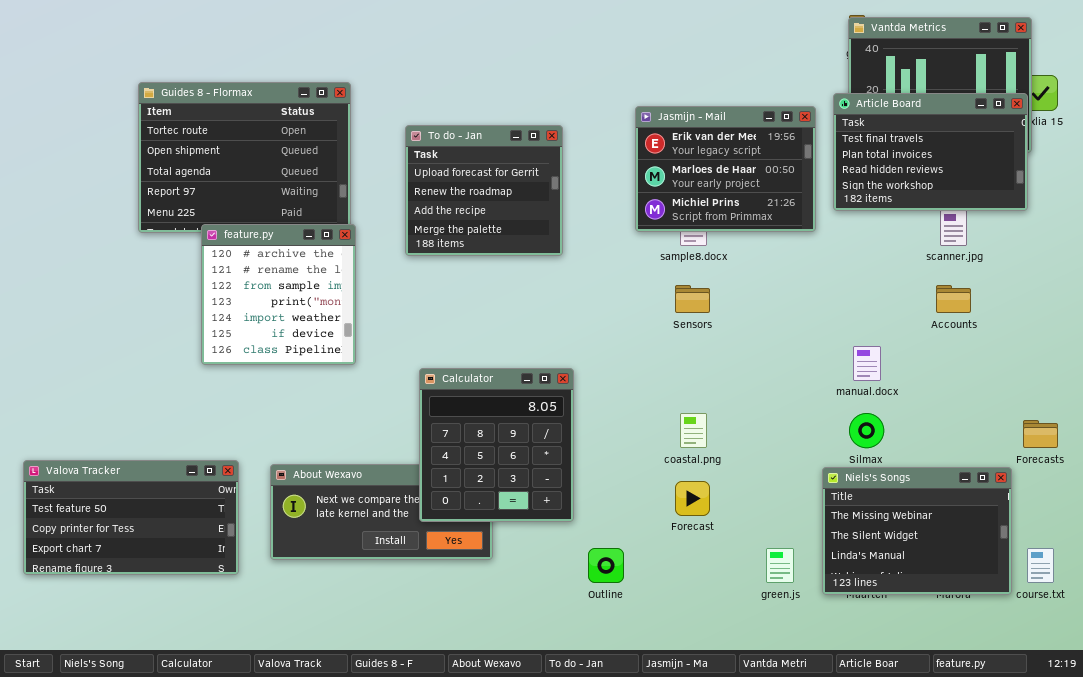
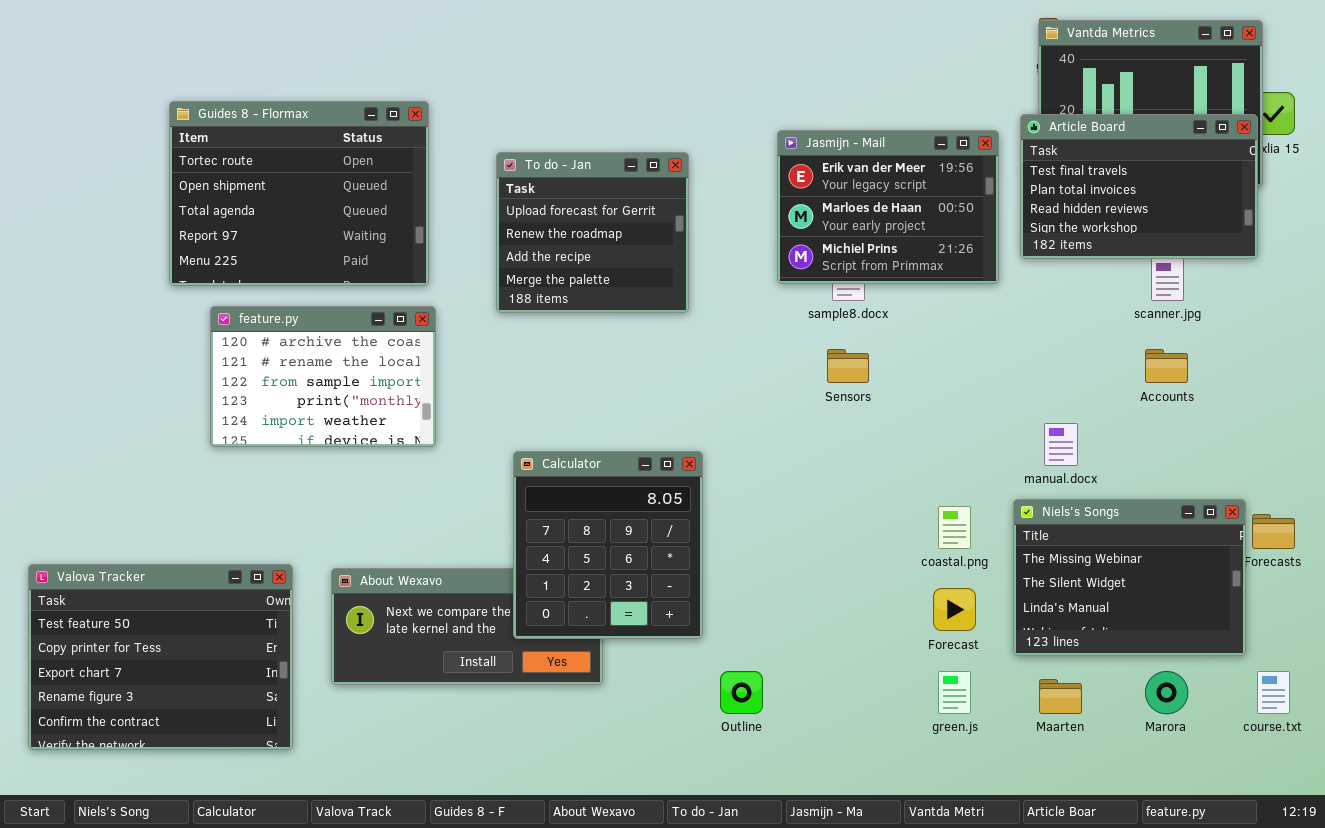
feature.py: [201,224,356,365] -> [210,306,436,447], resized
coastal.png: [680,413,707,448] -> [938,506,971,549], moved
Valova Tracker: [23,460,239,575] -> [28,564,293,750], resized
Niels's Songs: [822,467,1012,595] -> [1013,499,1246,656], moved
Forecast: [675,481,710,516] -> [933,588,976,631], moved

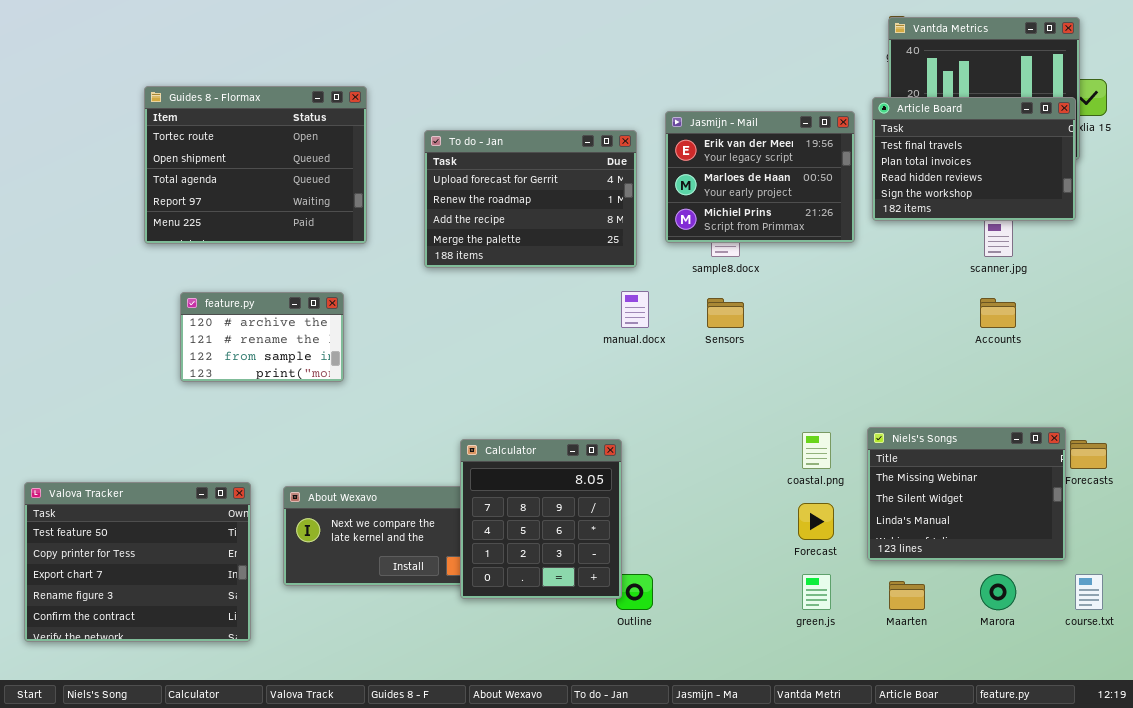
To do - Jan: [496,152,689,313] -> [424,130,637,268], resized
feature.py: [210,306,436,447] -> [180,292,344,382], resized
manual.docx: [1044,423,1078,466] -> [621,291,649,328], moved
Calculator: [513,451,703,639] -> [460,439,622,599], moved

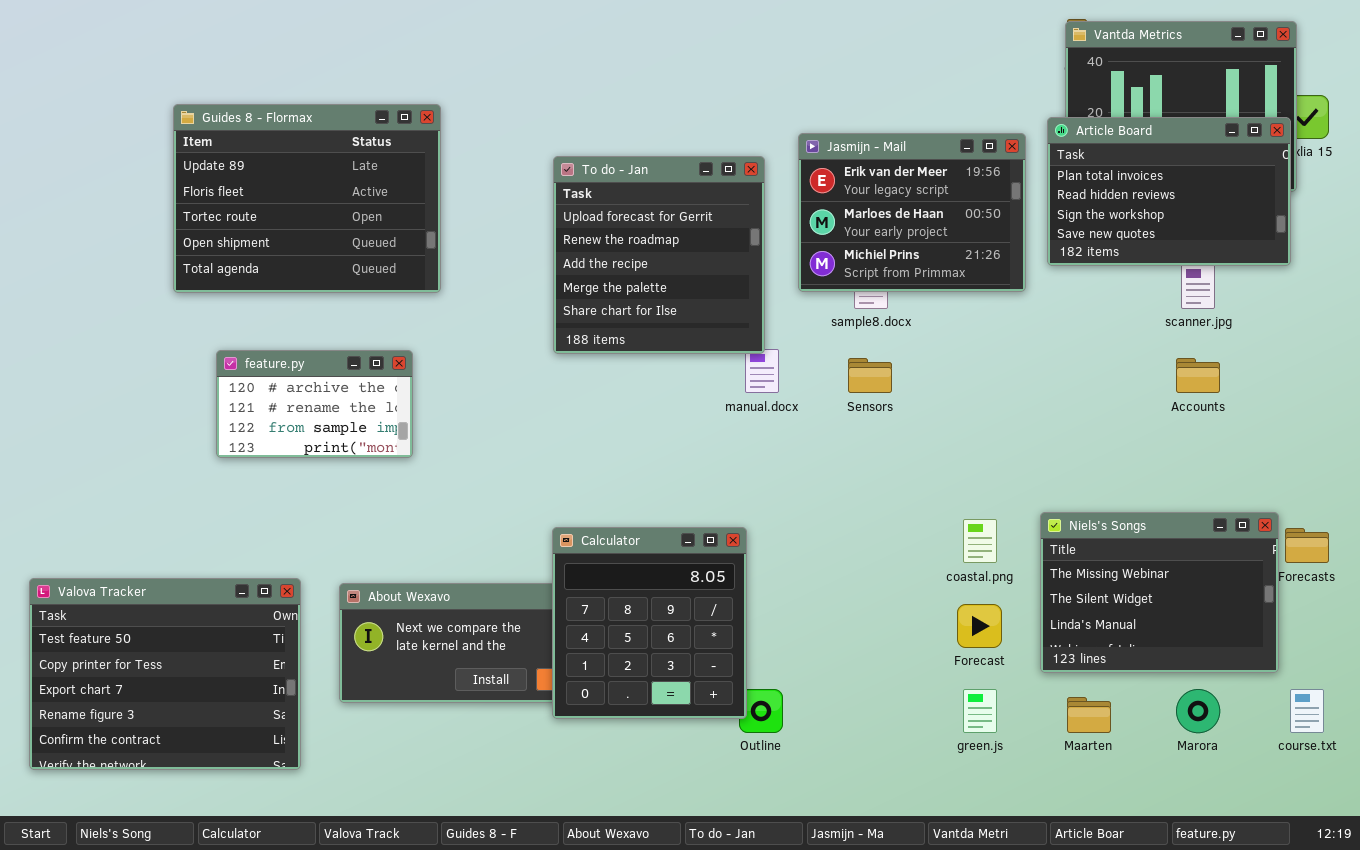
Guides 8 - Flormax: [144,86,367,244] -> [173,104,441,293], scrolled up 2 rows
Article Board: [872,97,1076,221] -> [1047,117,1291,266], scrolled down 1 row
To do - Jan: [424,130,637,268] -> [553,156,765,354], resized

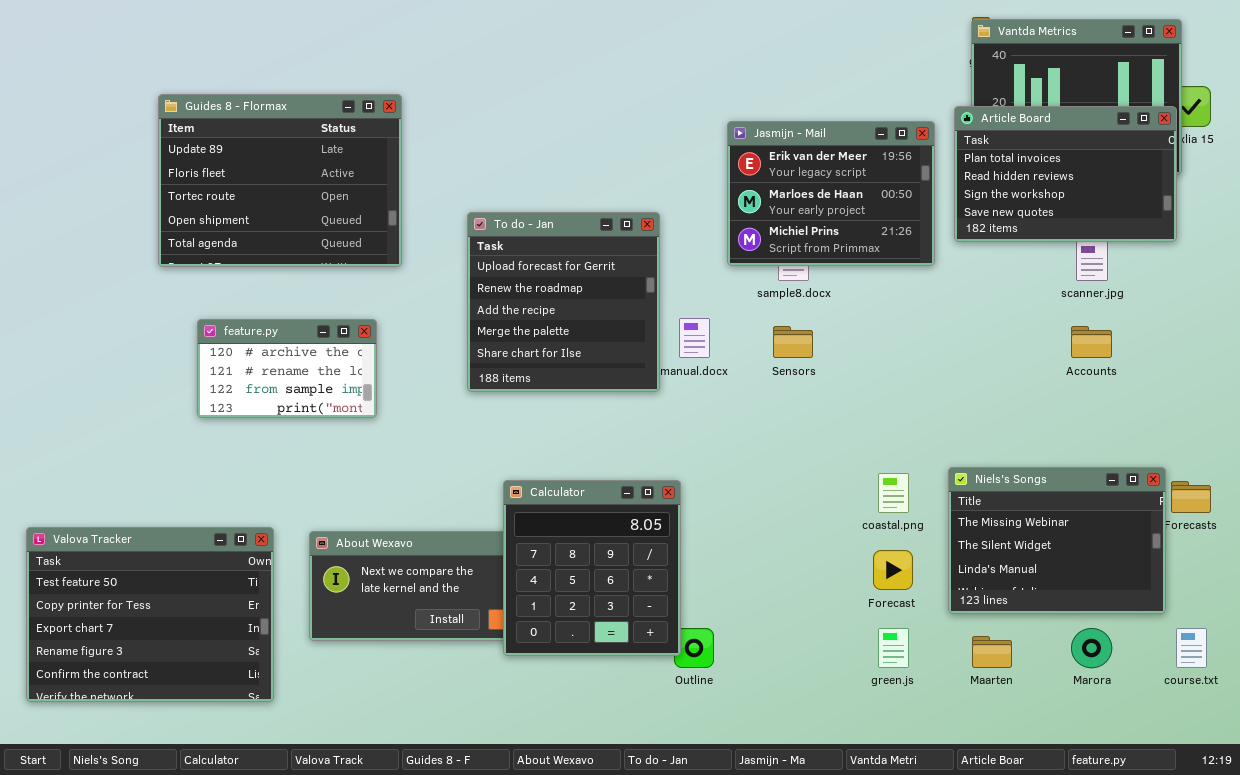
To do - Jan: [553,156,765,354] -> [467,212,660,392], moved

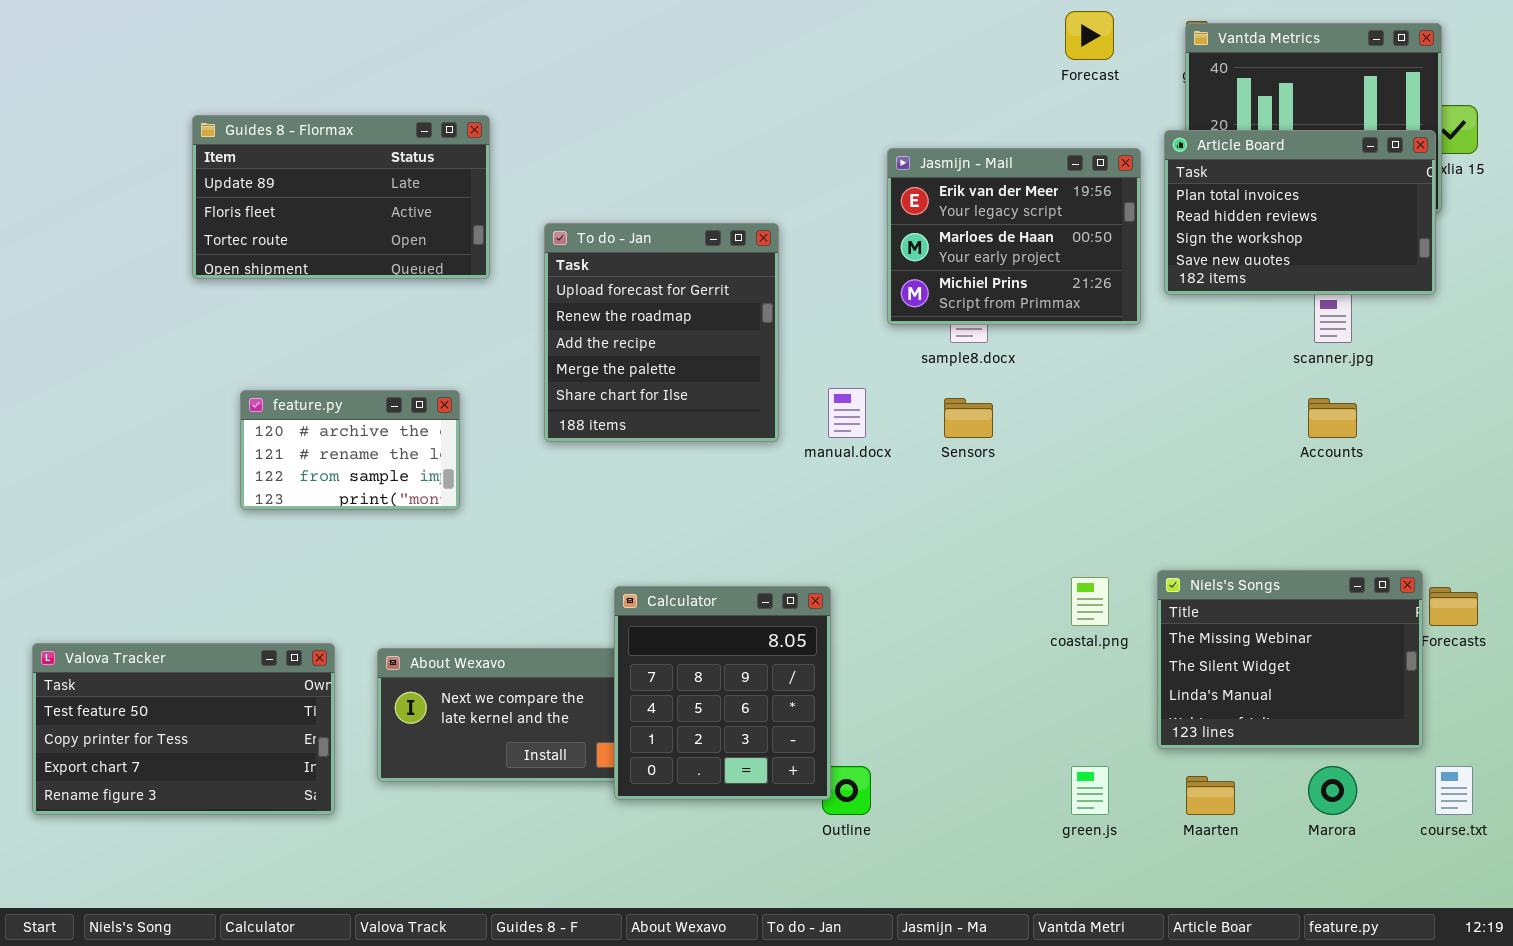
Guides 8 - Flormax: [158,94,402,267] -> [192,115,490,279], resized
To do - Jan: [467,212,660,392] -> [544,223,779,442], moved
Valova Tracker: [26,527,274,702] -> [32,643,335,815], resized
Forecast: [873,550,913,590] -> [1065,11,1114,60], moved

